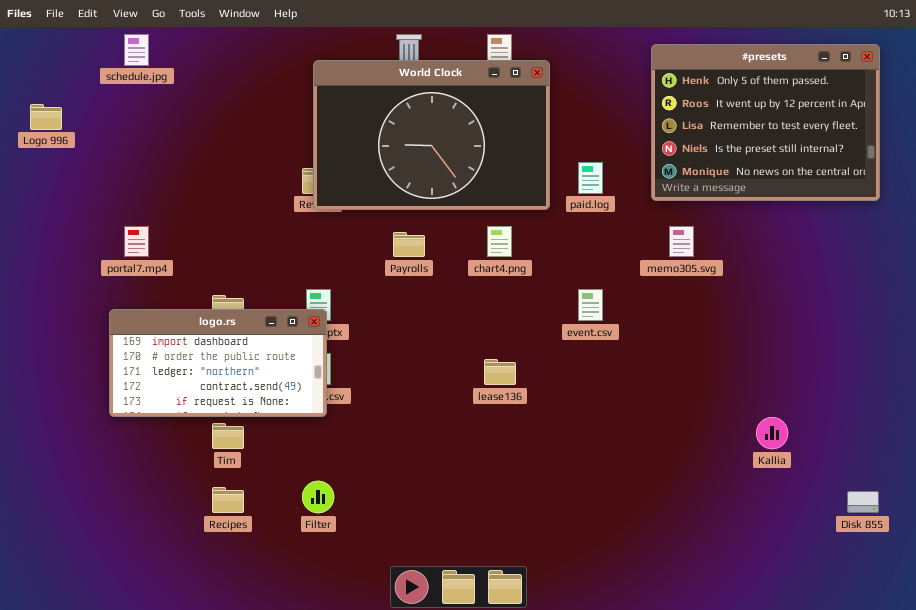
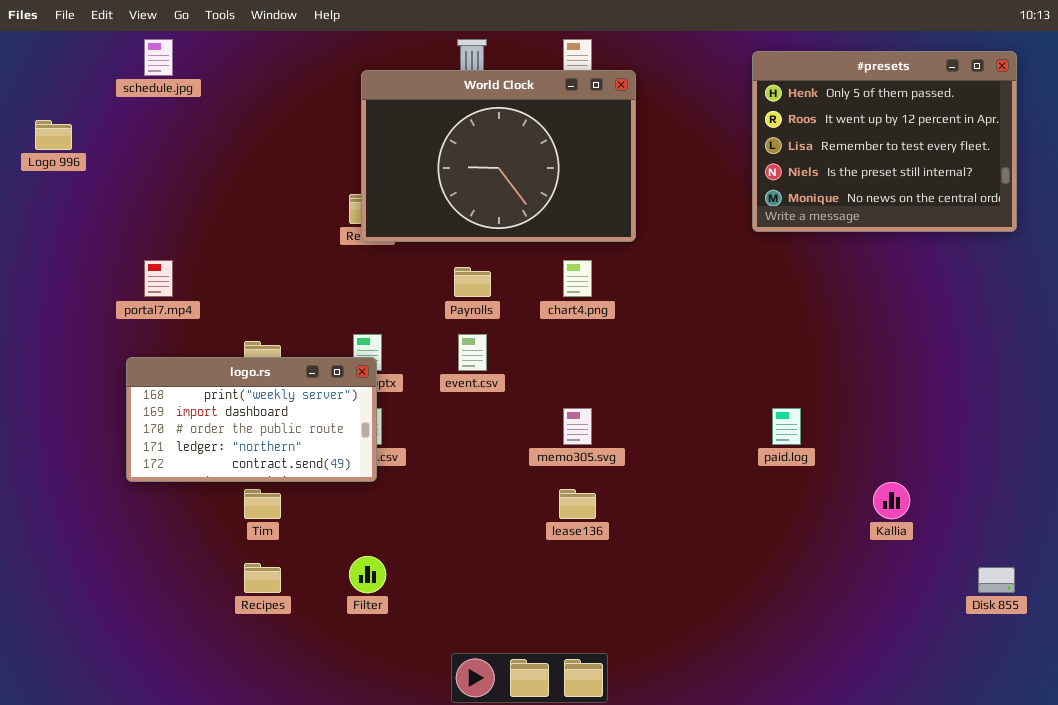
paid.log: [578,162,603,194] -> [772,408,801,445], moved
memo305.svg: [669,226,694,257] -> [563,408,592,445], moved
event.csv: [578,289,603,321] -> [458,334,487,371], moved
logo.rs: [109,309,327,417] -> [126,357,377,482], scrolled up 1 row
lease136: [484,359,516,385] -> [559,489,596,519], moved

